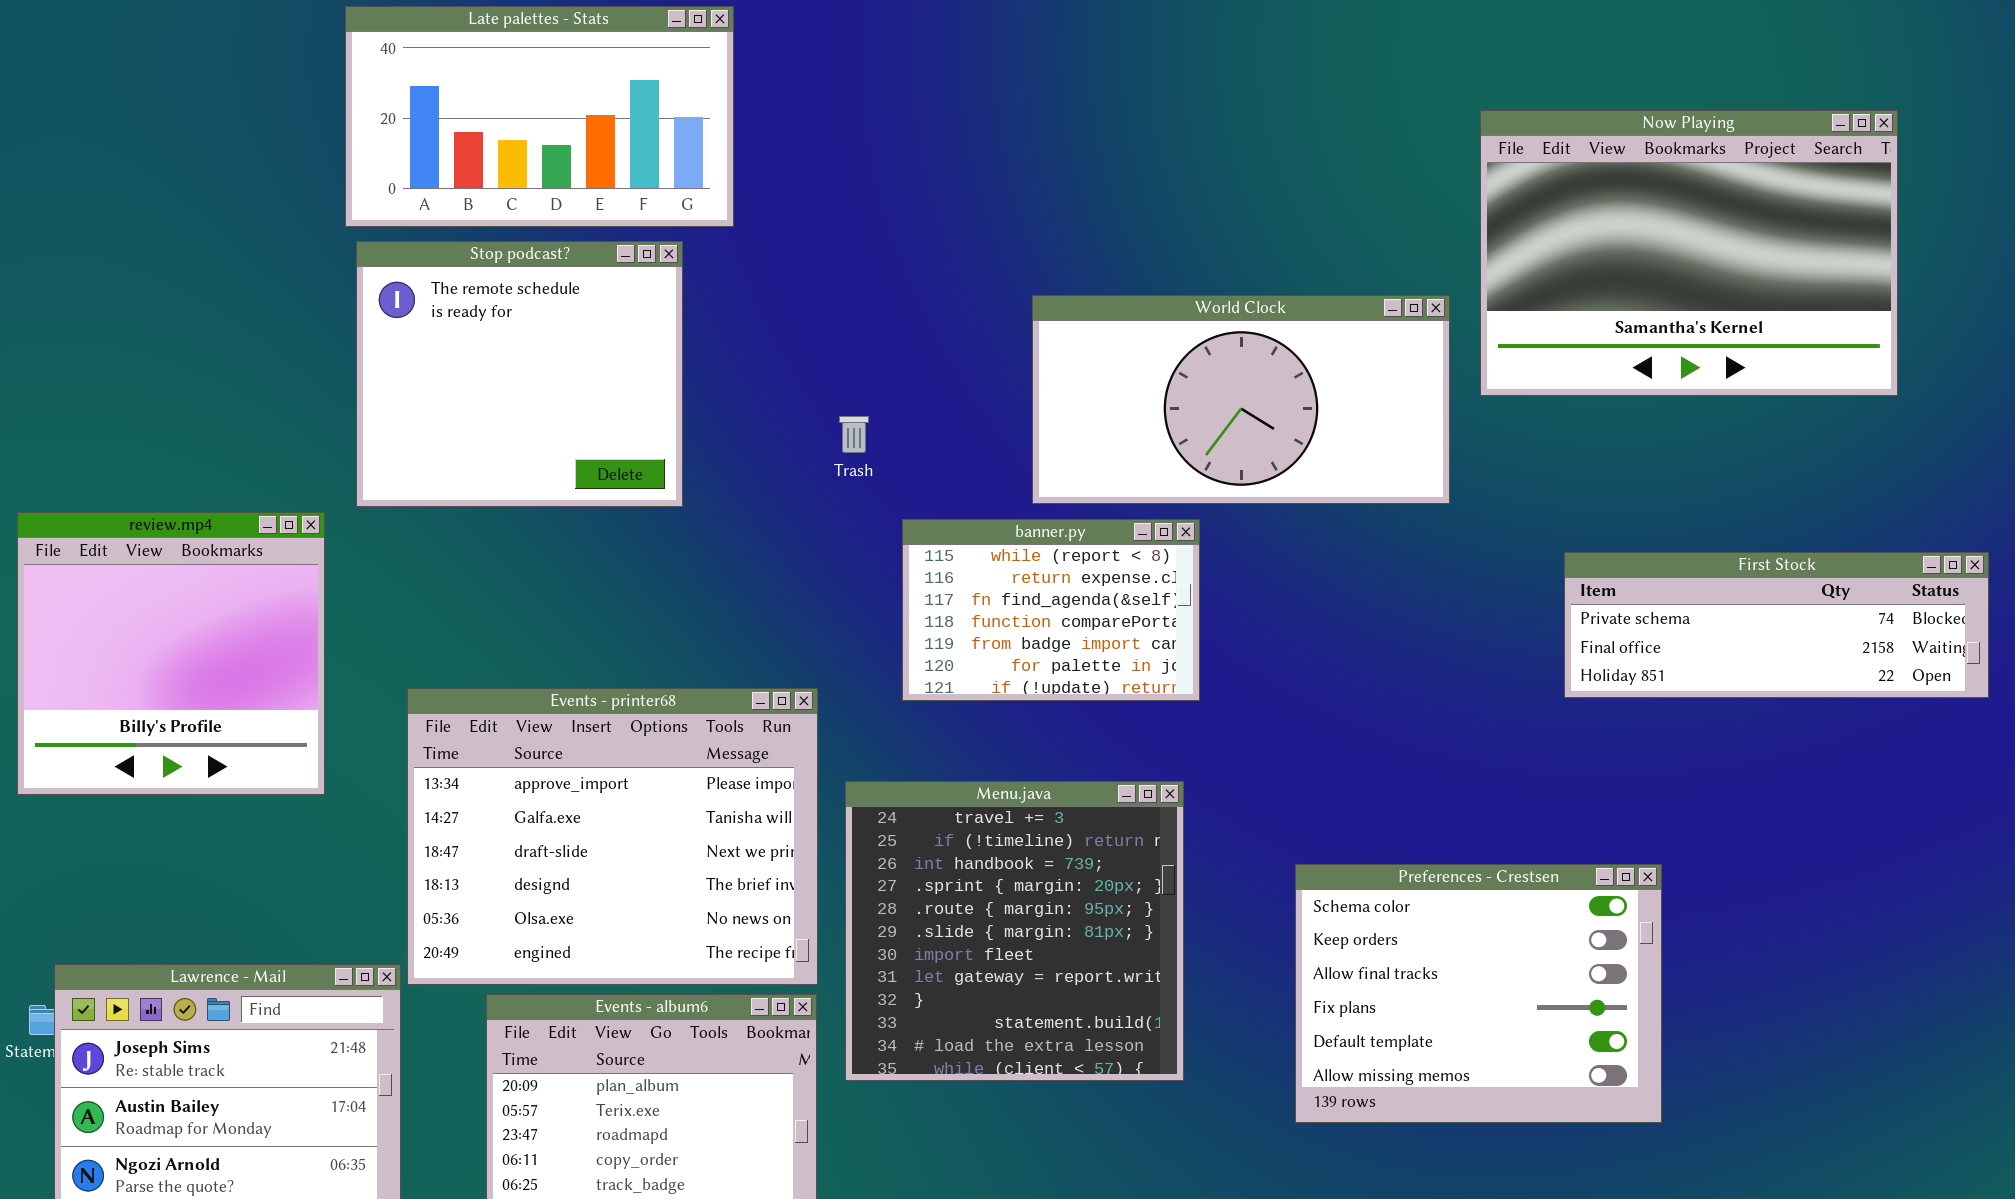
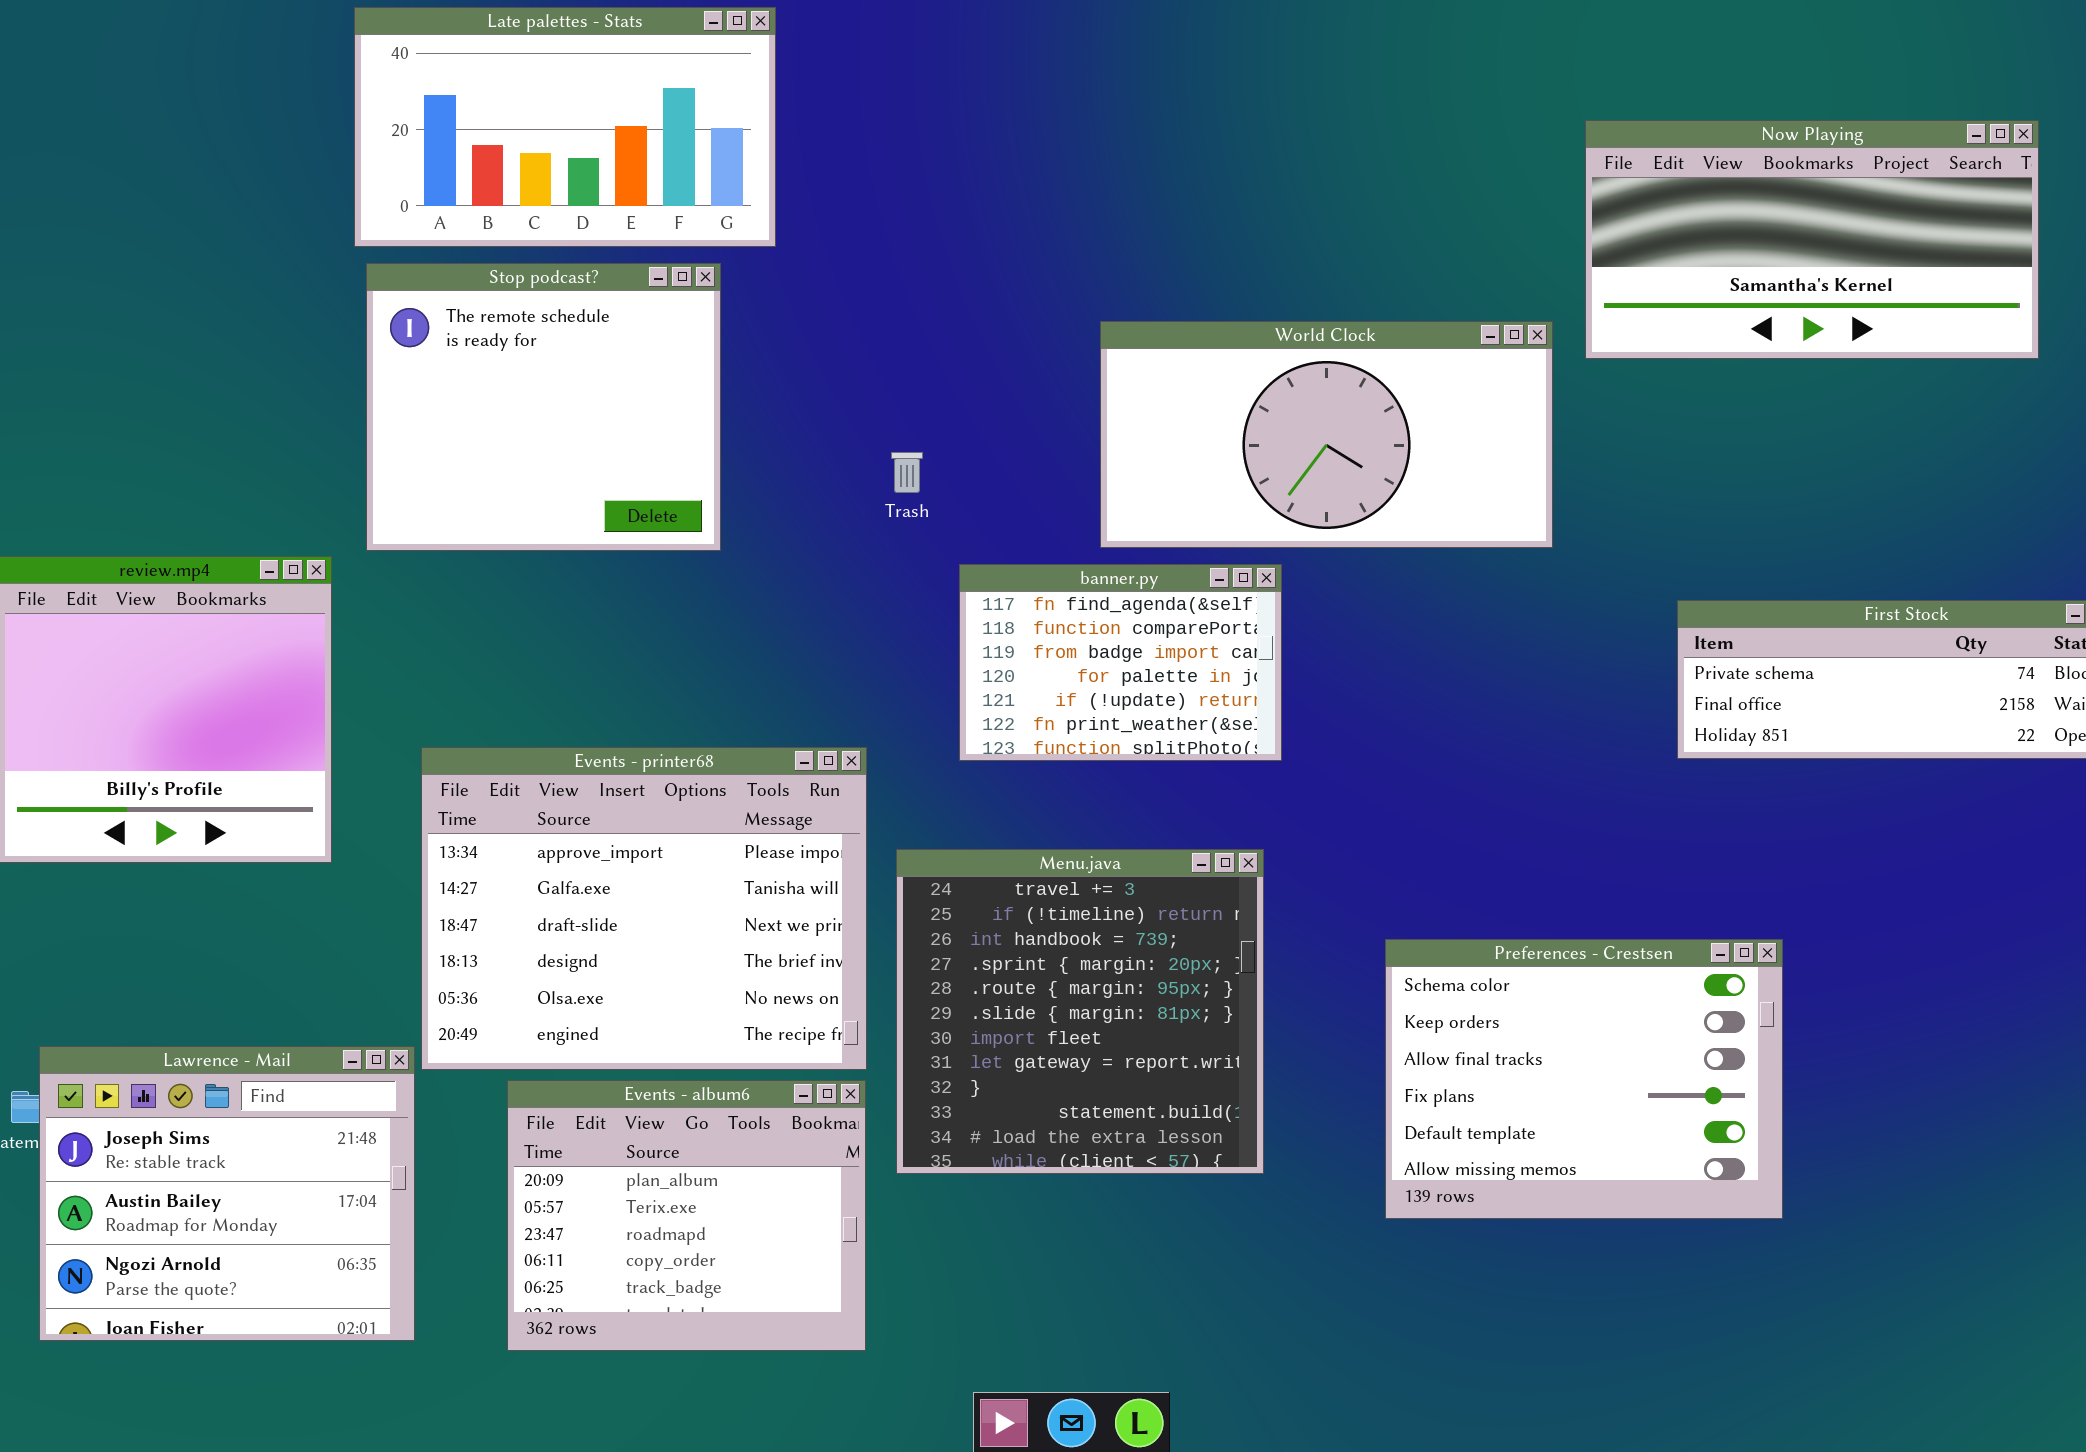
Now Playing: [1480,110,1898,396] -> [1585,120,2039,359], resized
banner.py: [902,519,1200,701] -> [959,564,1282,761], scrolled down 2 rows

